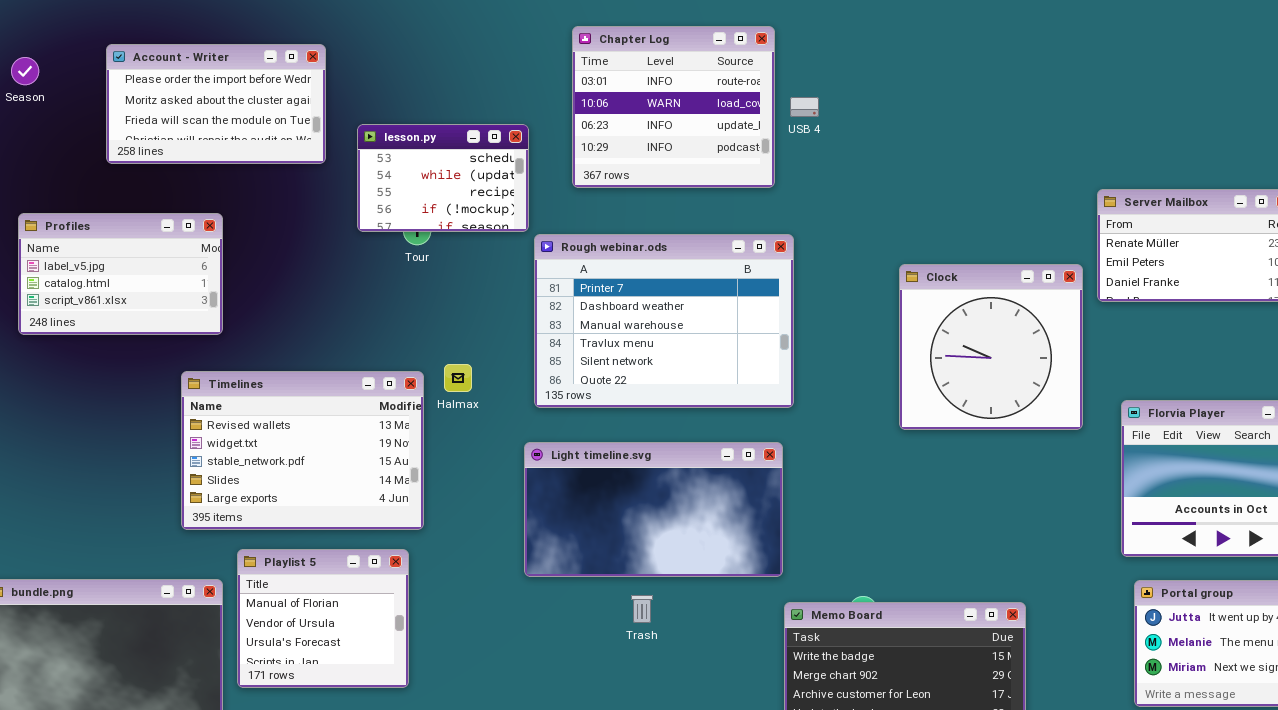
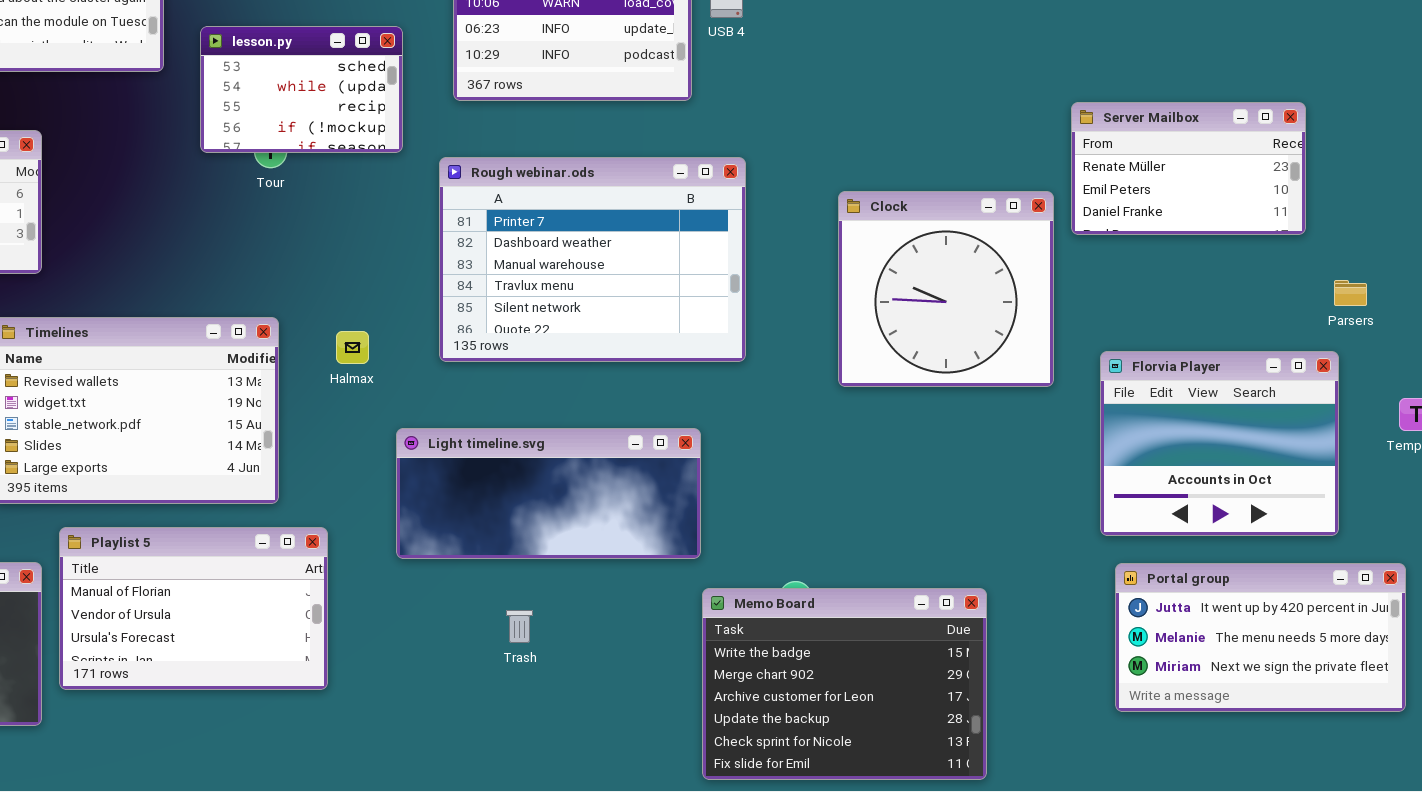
Rough webinar.ods: [534,234,794,408] -> [439,157,746,362], moved
Halmax: [444,364,472,392] -> [336,331,369,364], moved
Light timeline.svg: [524,442,783,577] -> [396,428,701,559], resized
Playlist 5: [237,549,409,688] -> [59,527,328,690], resized
Trash: [631,595,653,623] -> [506,610,533,643], moved

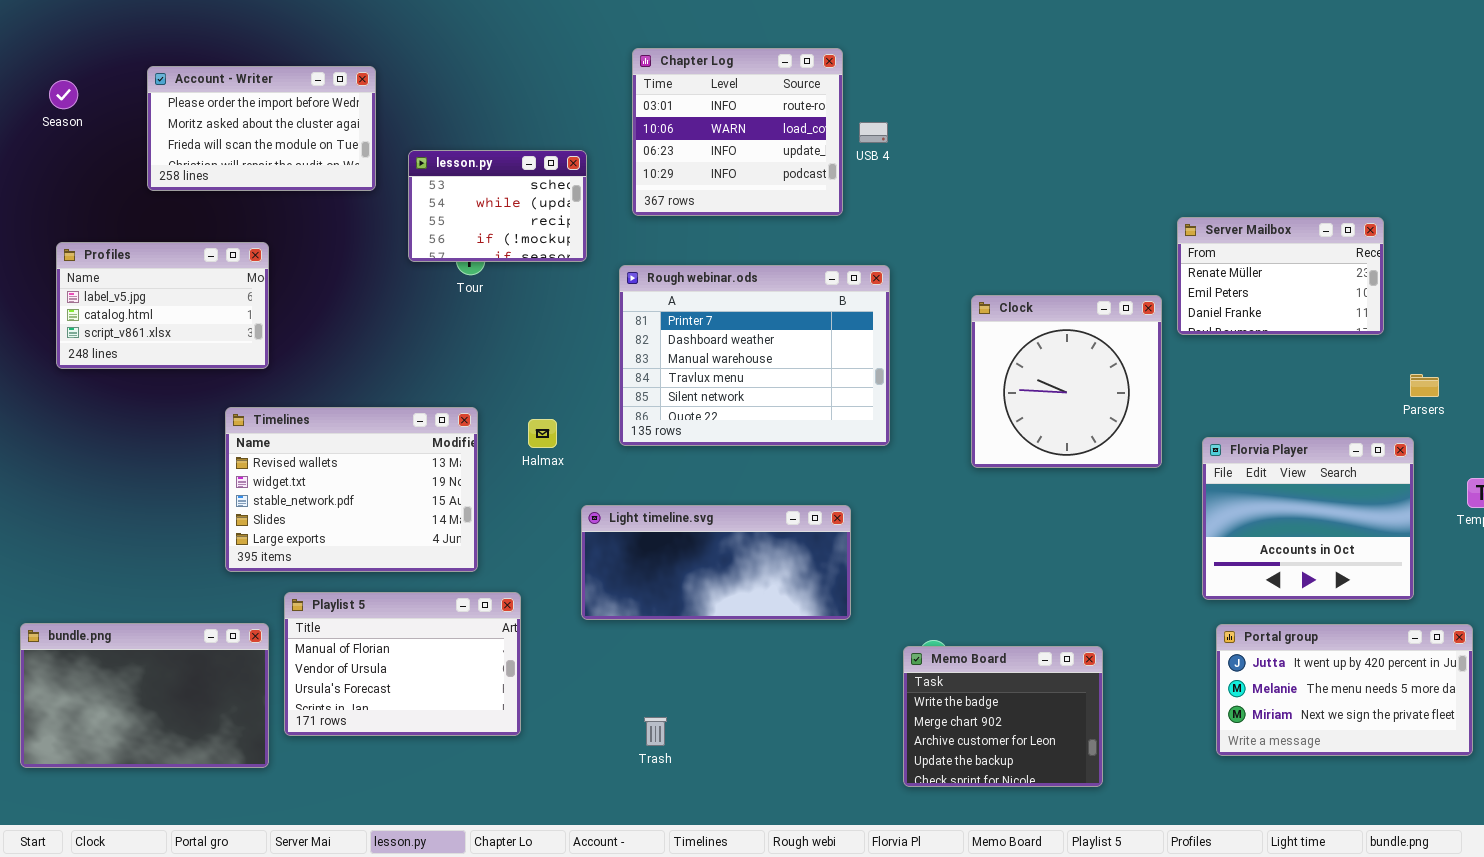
Memo Board: [702,588,987,780] -> [903,646,1103,787], resized
Trash: [506,610,533,643] -> [644,717,667,746], moved

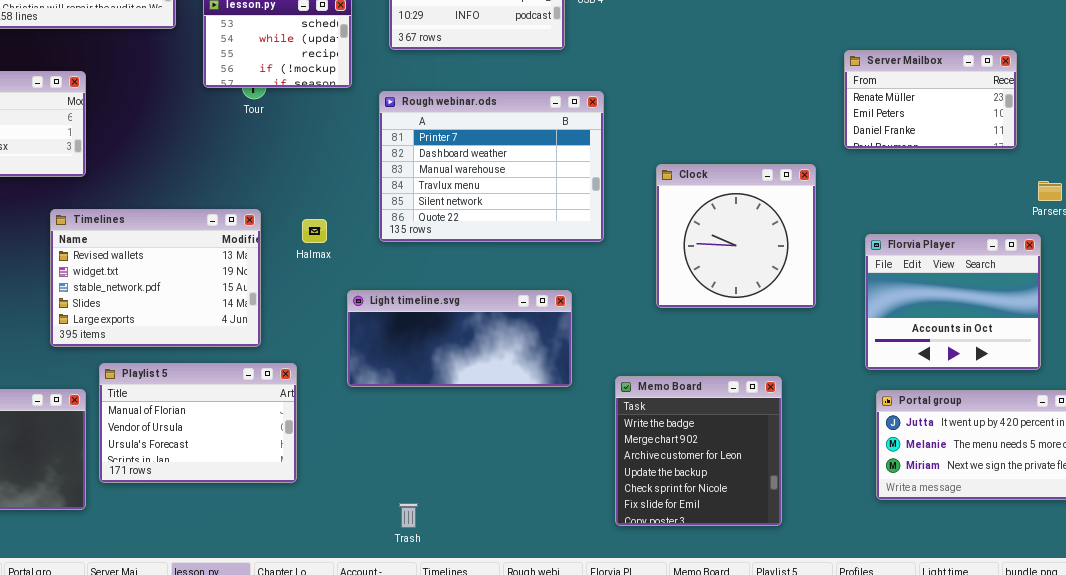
Clock: [971,295,1162,468] -> [656,164,816,308], moved
Memo Board: [903,646,1103,787] -> [615,376,782,526], resized
Trash: [644,717,667,746] -> [399,503,418,528], moved

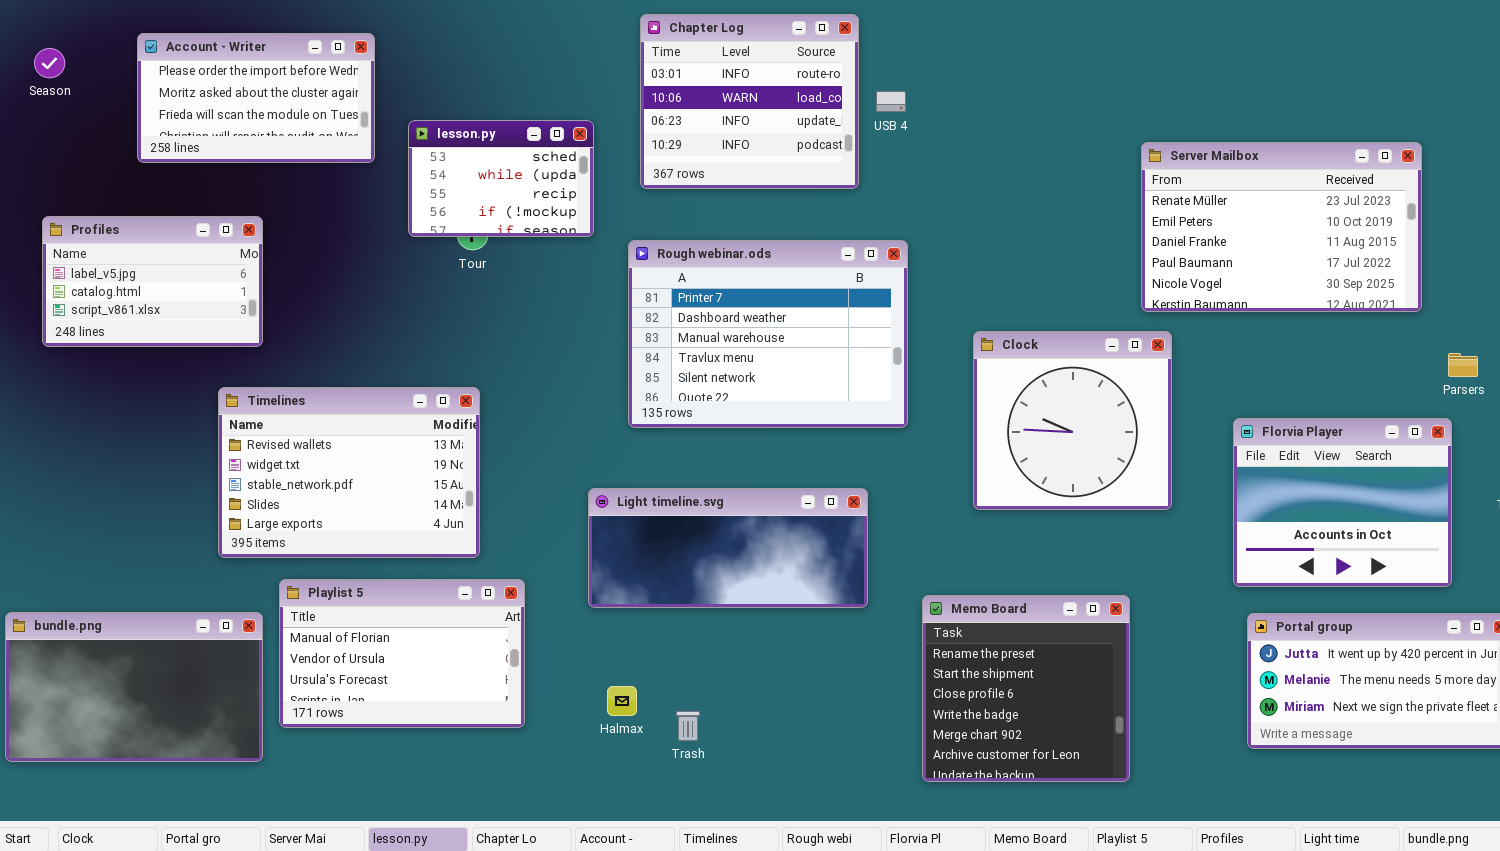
Server Mailbox: [844,50,1017,149] -> [1141,142,1422,312], resized
Halmax: [302,219,327,243] -> [607,686,637,716], moved
Memo Board: [615,376,782,526] -> [922,595,1130,782], scrolled up 3 rows
Trash: [399,503,418,528] -> [676,711,700,741], moved

